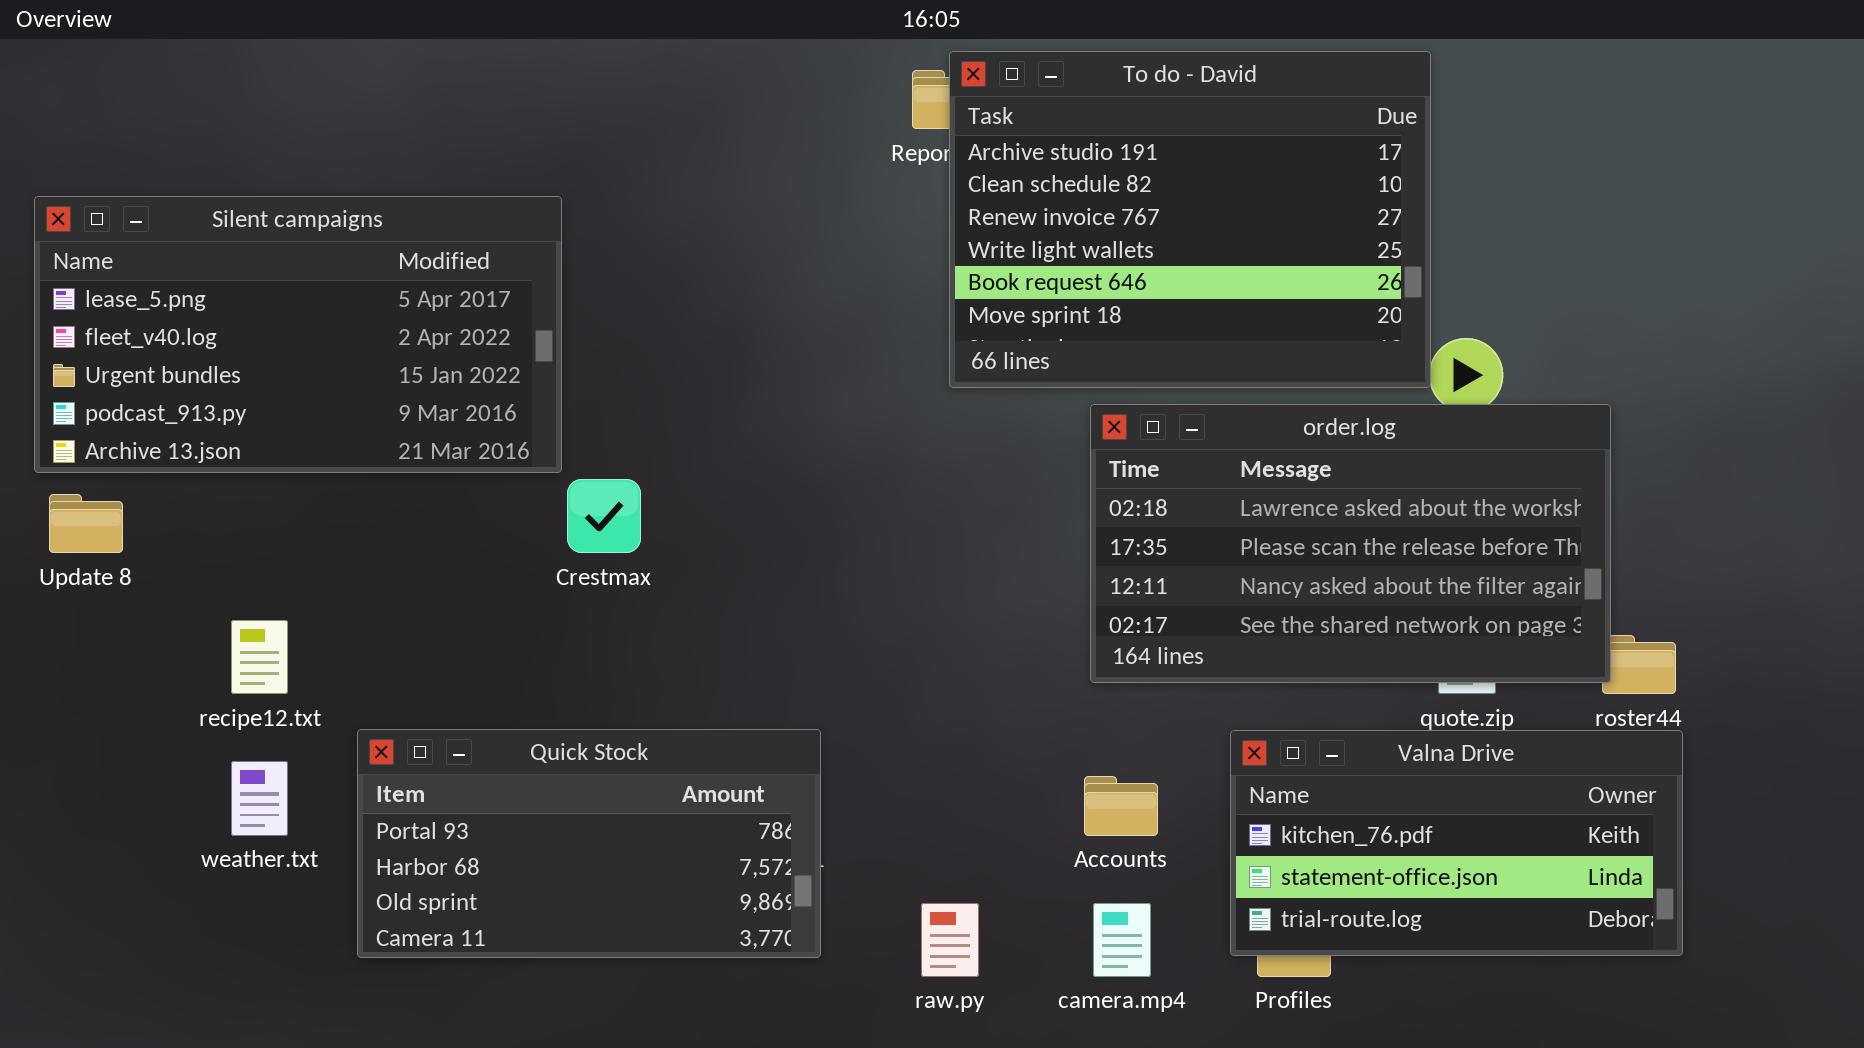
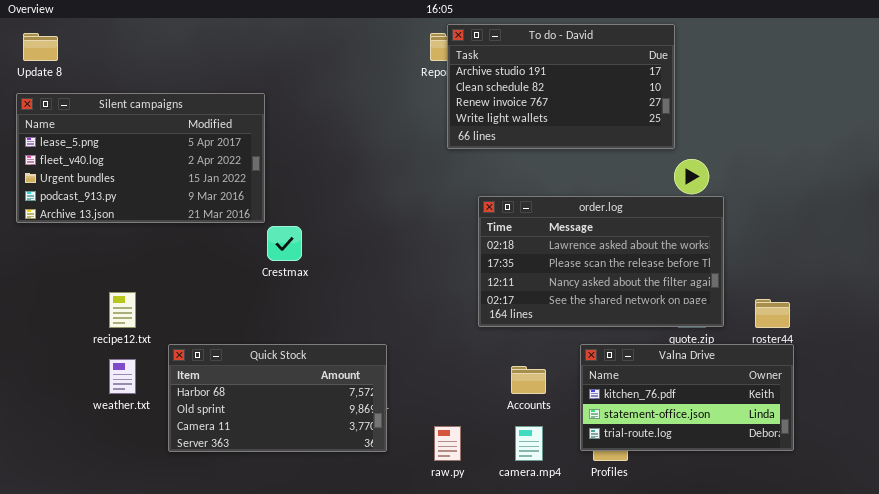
To do - David: [949,51,1431,388] -> [447,24,675,149], resized
order.log: [1090,404,1611,683] -> [478,196,724,327], moved
Update 8: [49,494,123,553] -> [23,33,58,61], moved
Quick Stock: [357,729,821,958] -> [168,344,387,452], scrolled down 1 row

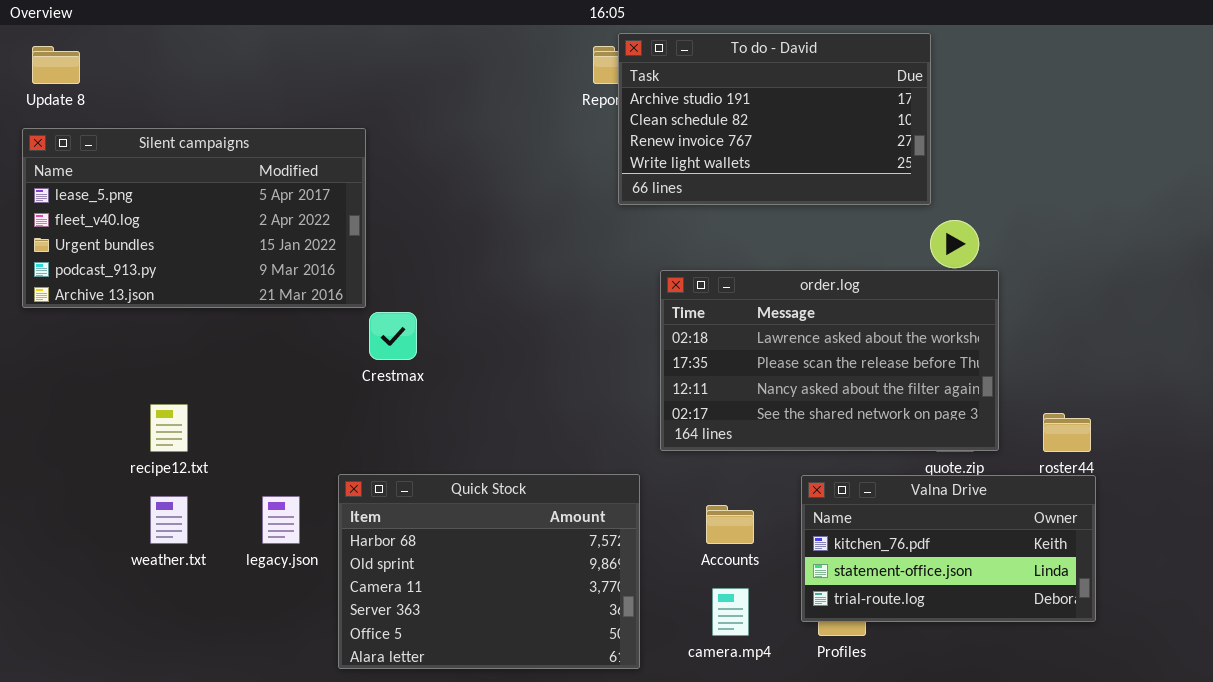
Quick Stock: [168,344,387,452] -> [338,474,640,669], moved, resized

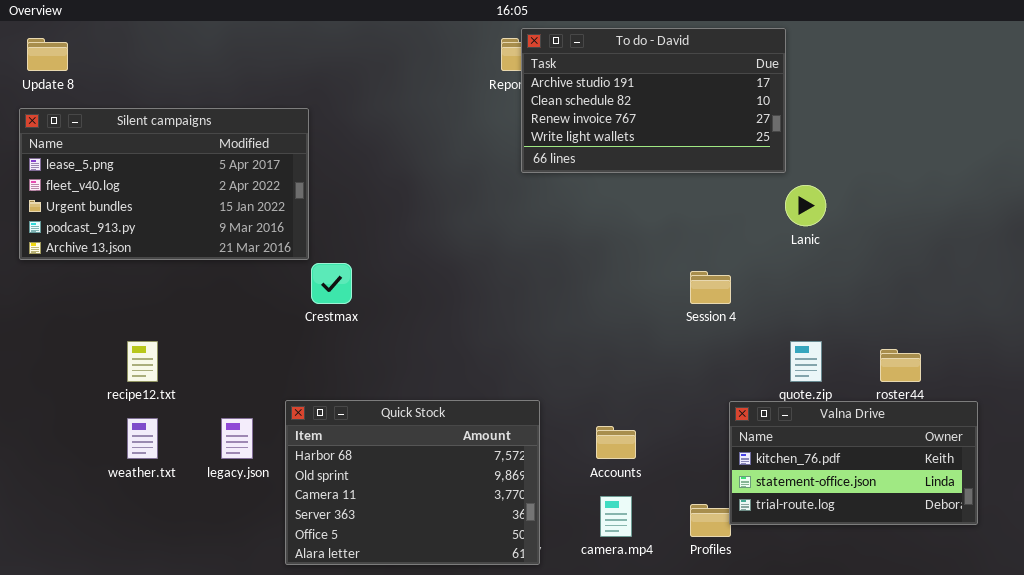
order.log: [660,270,999,451] -> none, closed
Valna Drive: [801,475,1096,622] -> [729,401,978,525], moved

